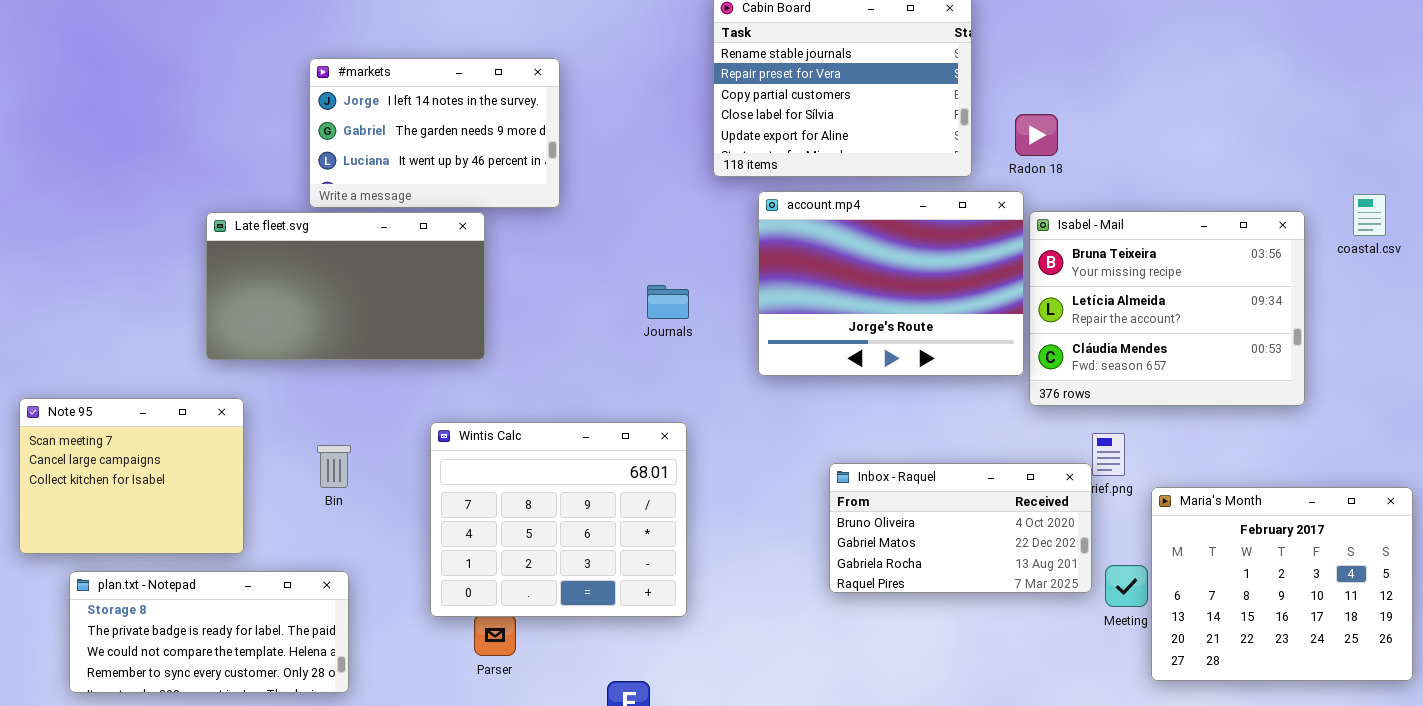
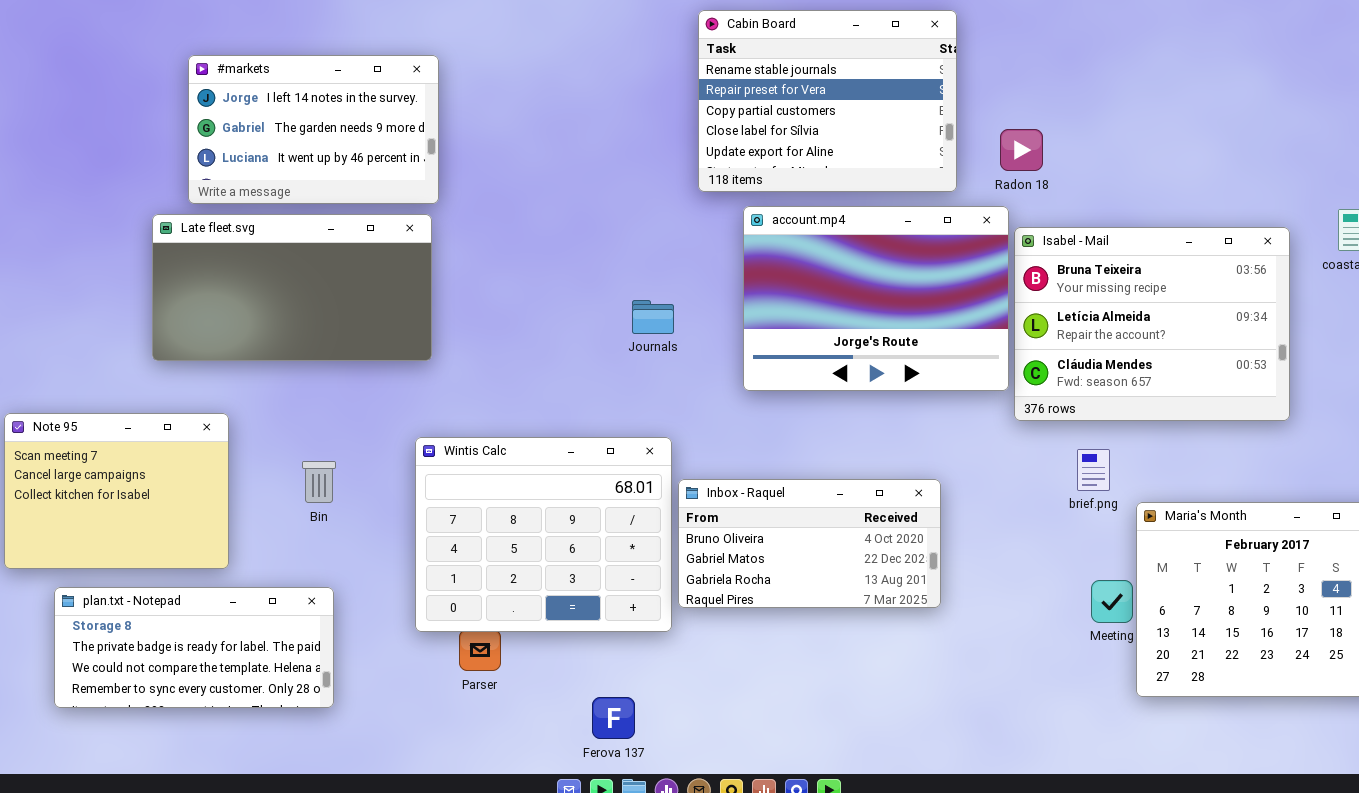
#markets: [309,58,560,208] -> [188,55,439,204], moved
Late fleet.svg: [206,212,485,360] -> [152,214,432,361], moved
Inbox - Raquel: [829,463,1092,593] -> [678,479,941,608], moved

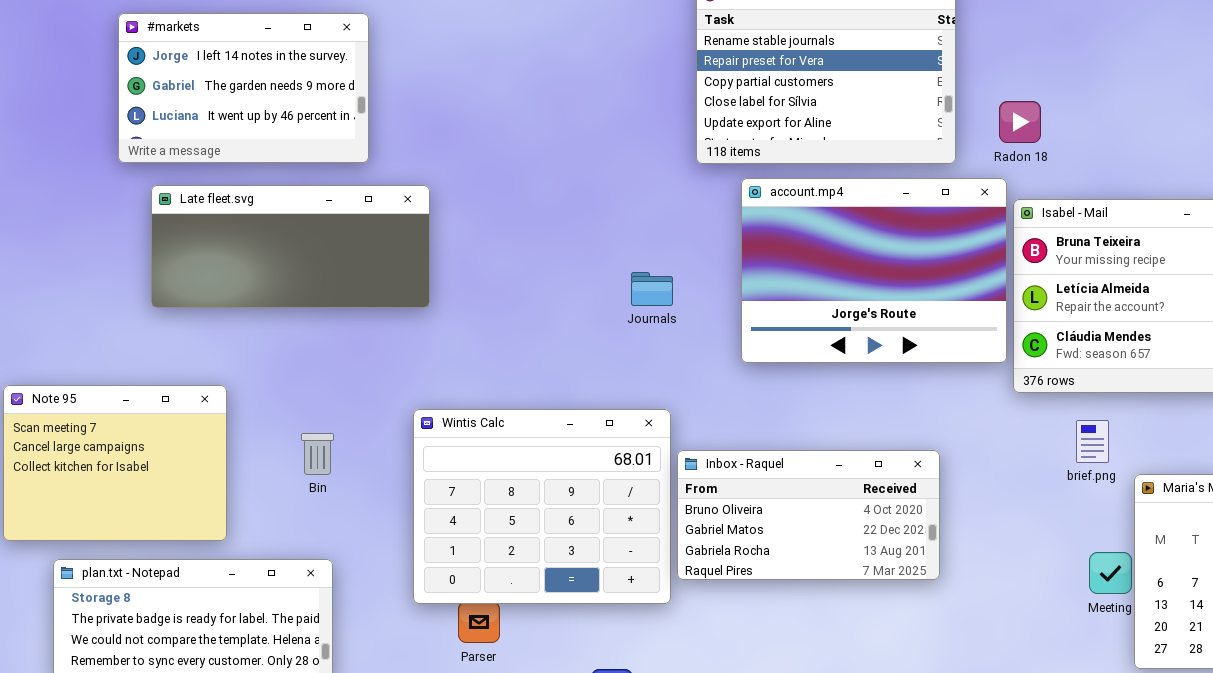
#markets: [188,55,439,204] -> [118,13,369,163], moved
Late fleet.svg: [152,214,432,361] -> [151,185,430,308], resized

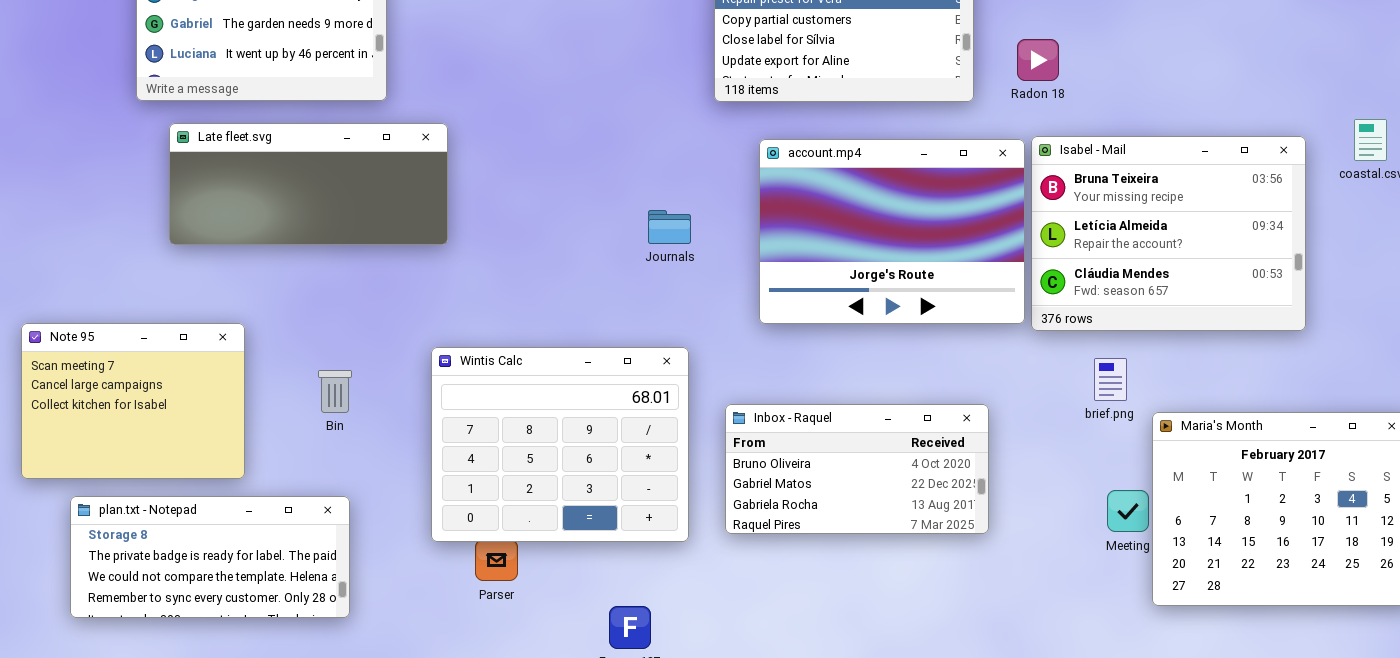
account.mp4: [741,178,1007,363] -> [759,139,1025,324], moved
Inbox - Raquel: [677,450,940,580] -> [725,404,989,534], moved

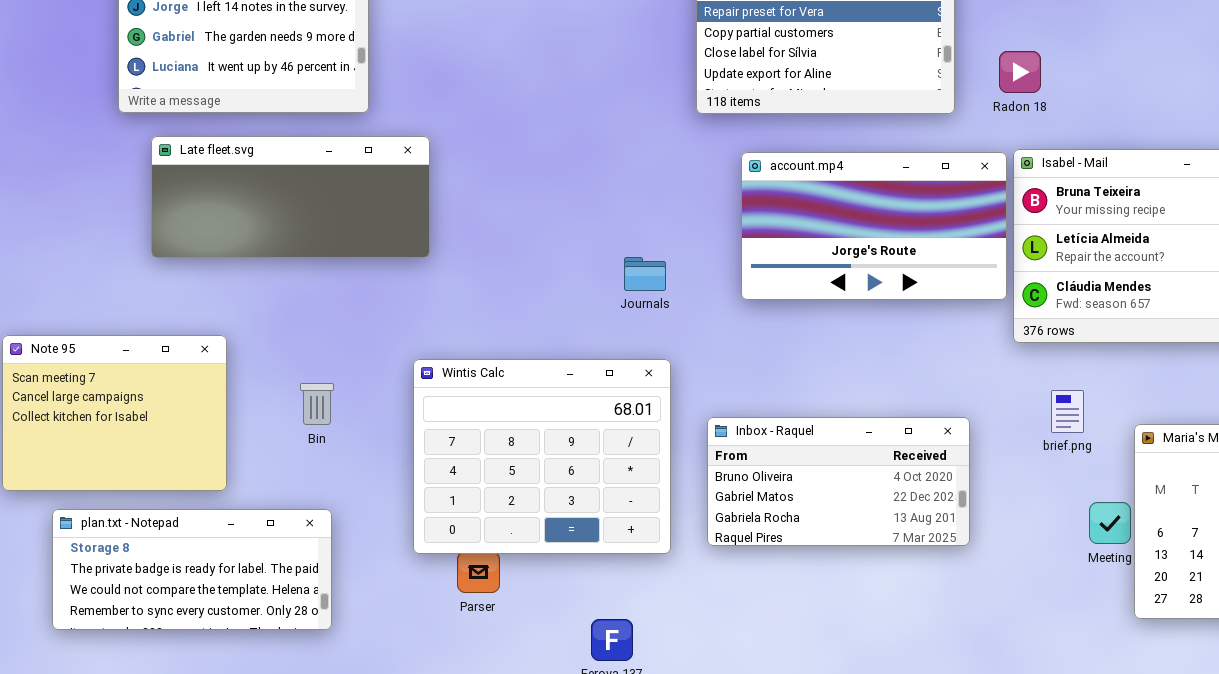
account.mp4: [759,139,1025,324] -> [741,152,1007,300], resized
Journals: [648,210,691,244] -> [624,257,666,291], moved
brief.png: [1094,358,1127,401] -> [1051,390,1084,433], moved

